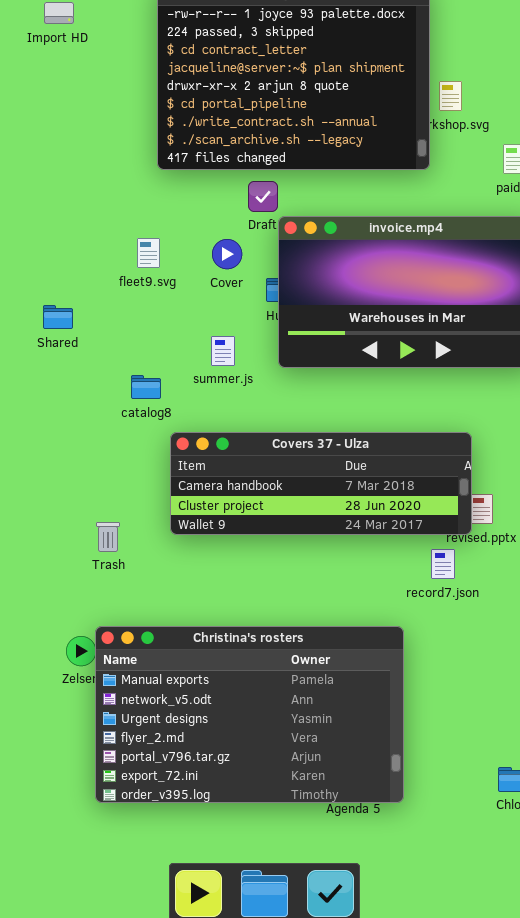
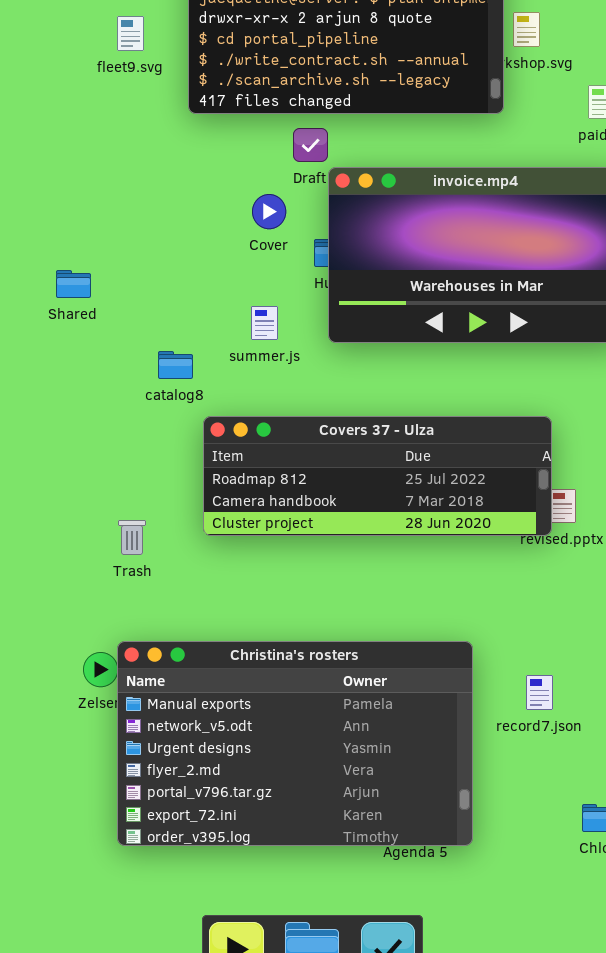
fleet9.svg: [137,238,160,268] -> [117,16,144,51], moved
Covers 37 - Ulza: [170,432,472,535] -> [203,416,552,536], scrolled up 1 row
record7.json: [431,549,455,579] -> [526,675,553,710], moved

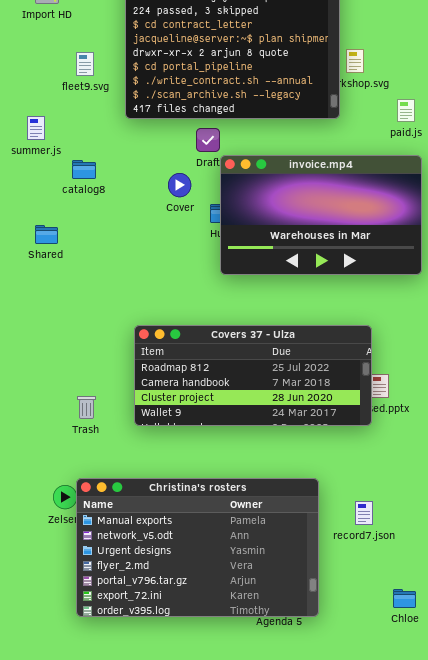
summer.js: [251,306,278,340] -> [27,116,45,140], moved
catalog8: [158,351,193,379] -> [72,160,96,179], moved
Covers 37 - Ulza: [203,416,552,536] -> [134,325,372,426], resized

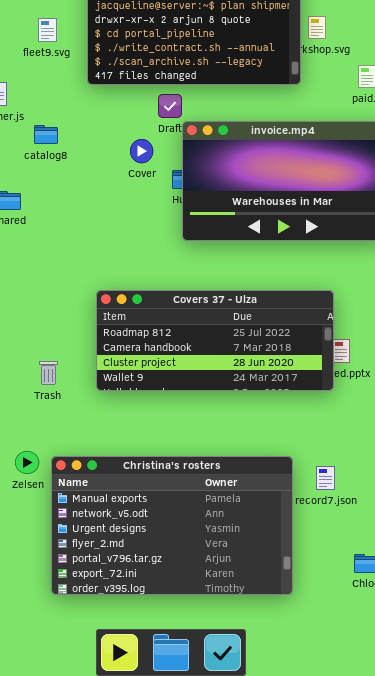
Christina's rosters: [76,478,319,617] -> [51,456,293,595], moved

